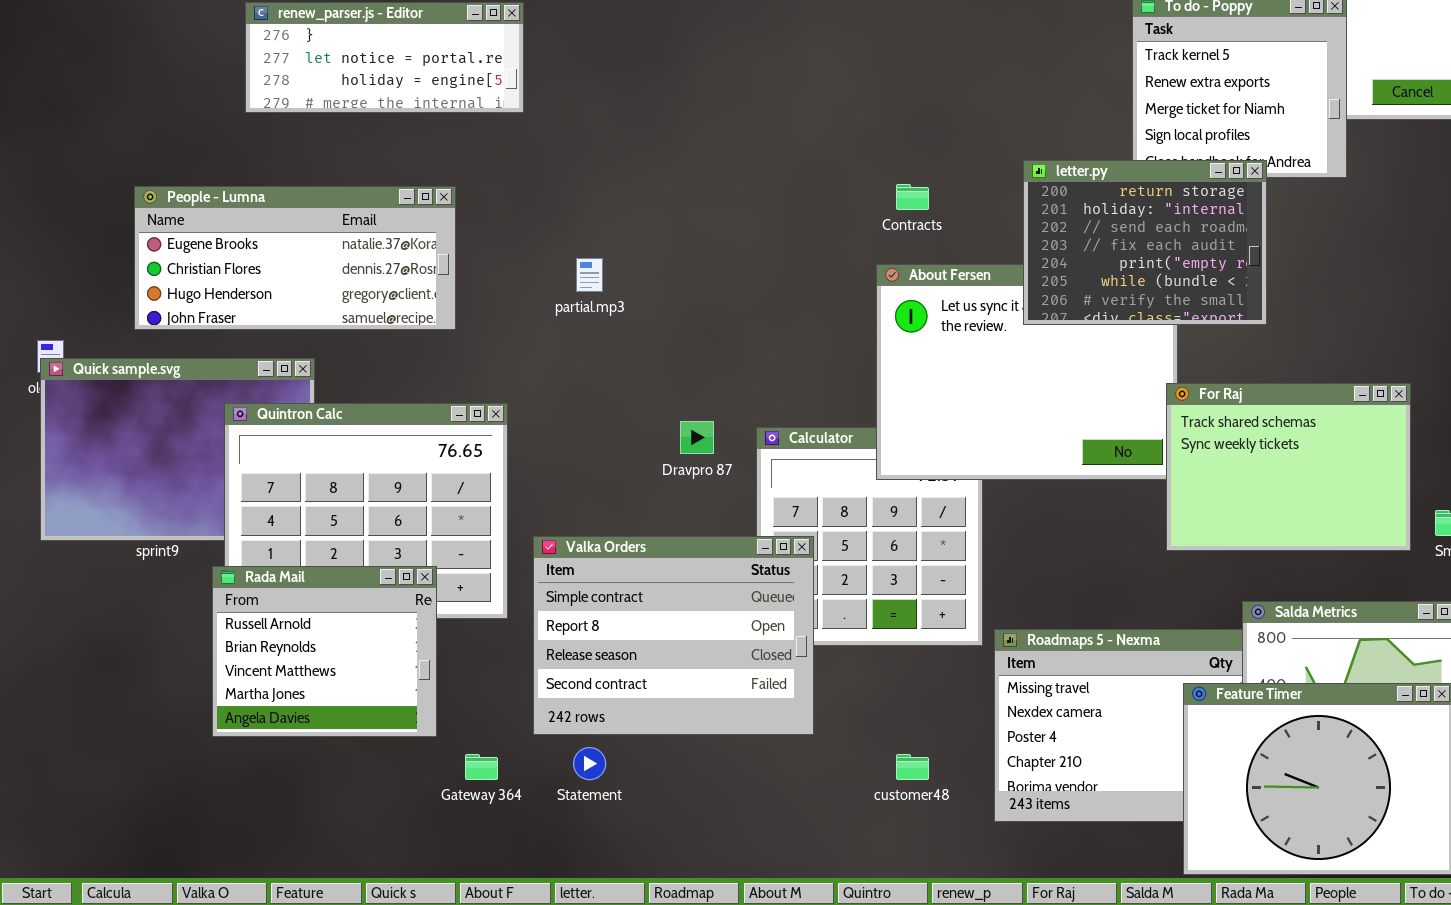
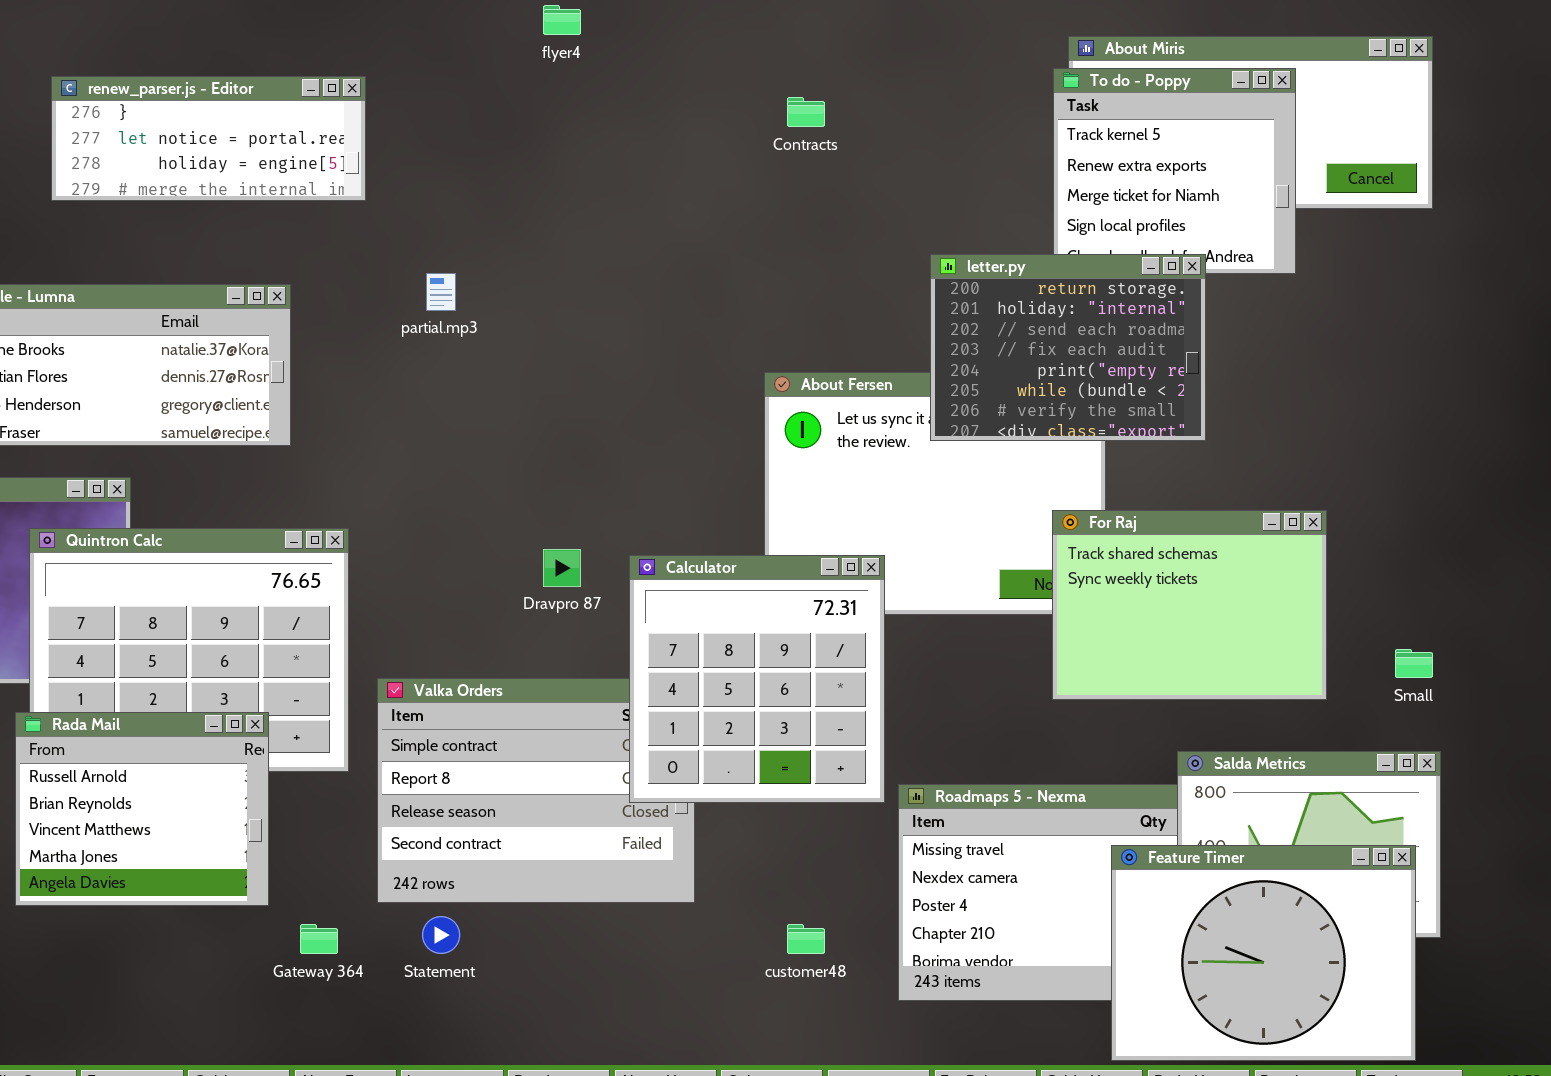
Contracts: [896,184,929,210] -> [787,97,825,127], moved
partial.mp3: [576,258,603,292] -> [426,273,456,311], moved
For Raj: [1166,383,1411,551] -> [1052,510,1327,700], moved
Calculator: [756,427,983,646] -> [629,555,885,803], raised

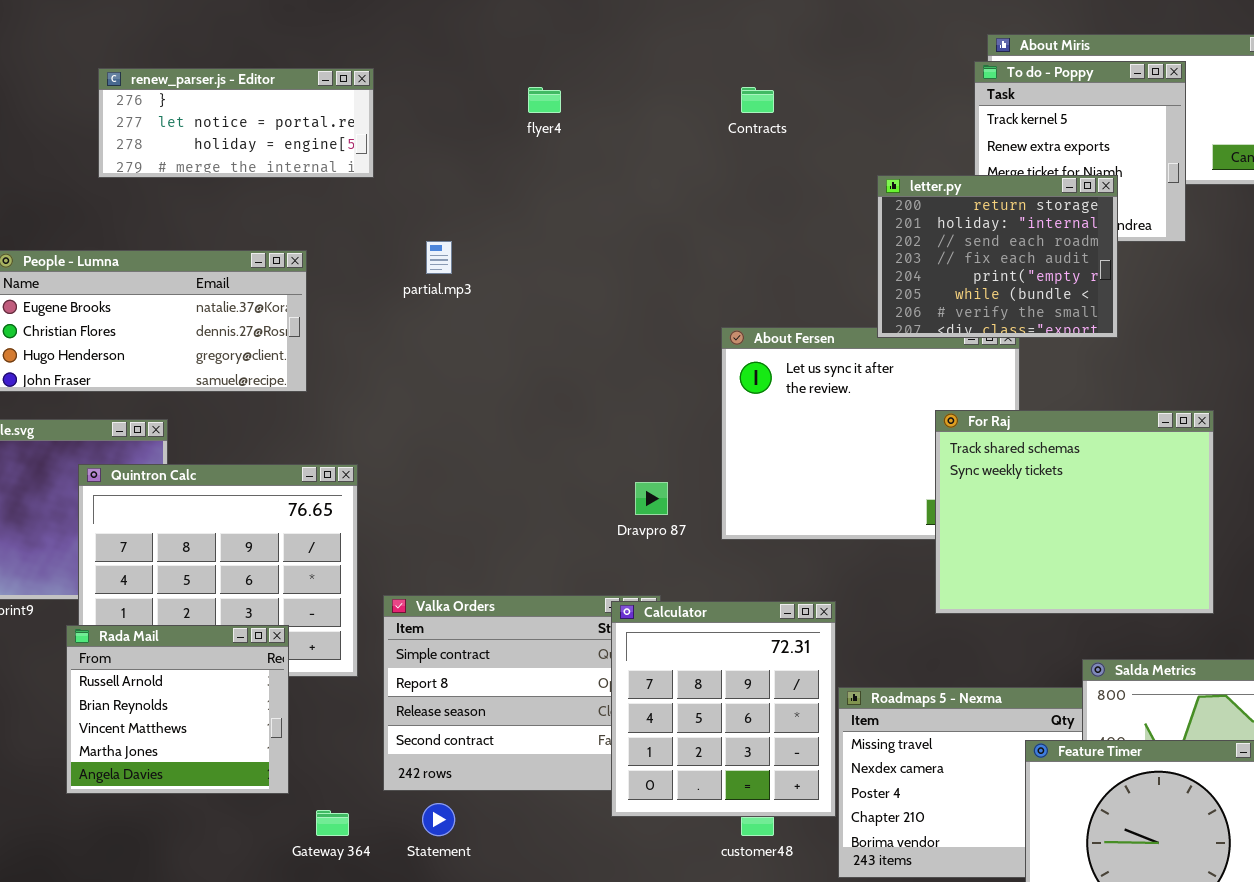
flyer4: [543,5,581,35] -> [528,87,561,113], moved
letter.py: [930,254,1206,441] -> [877,175,1118,338], moved
For Raj: [1052,510,1327,700] -> [935,410,1214,614], resized
Dravpro 87: [543,549,581,587] -> [635,482,668,515], moved
Calculator: [629,555,885,803] -> [611,601,836,817], moved

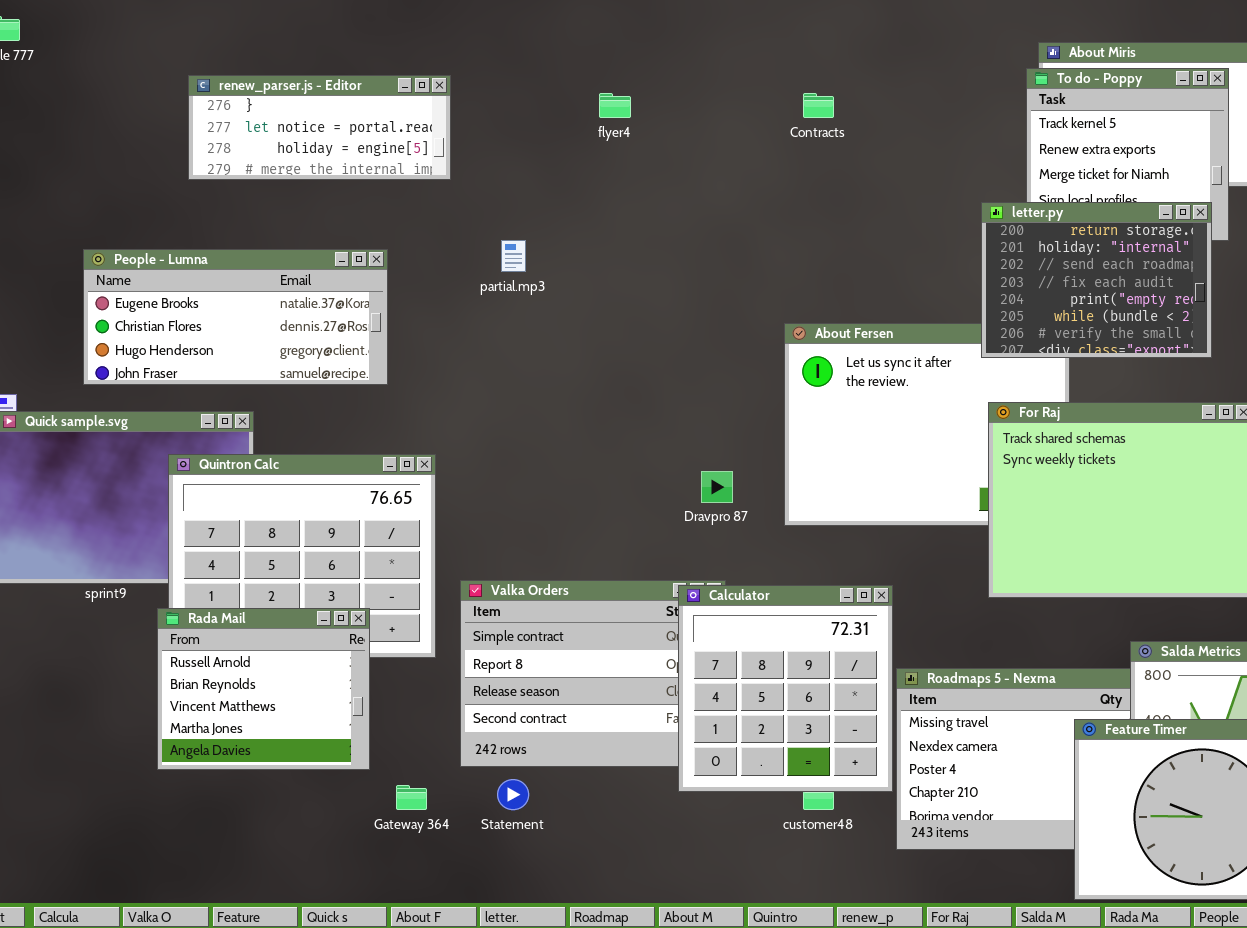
letter.py: [877,175,1118,338] -> [981,202,1212,358], moved

